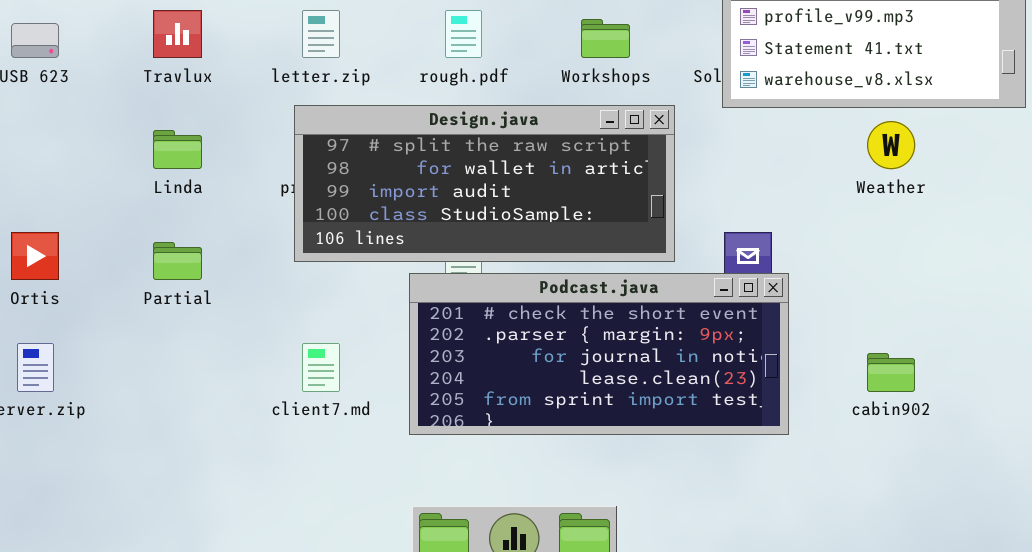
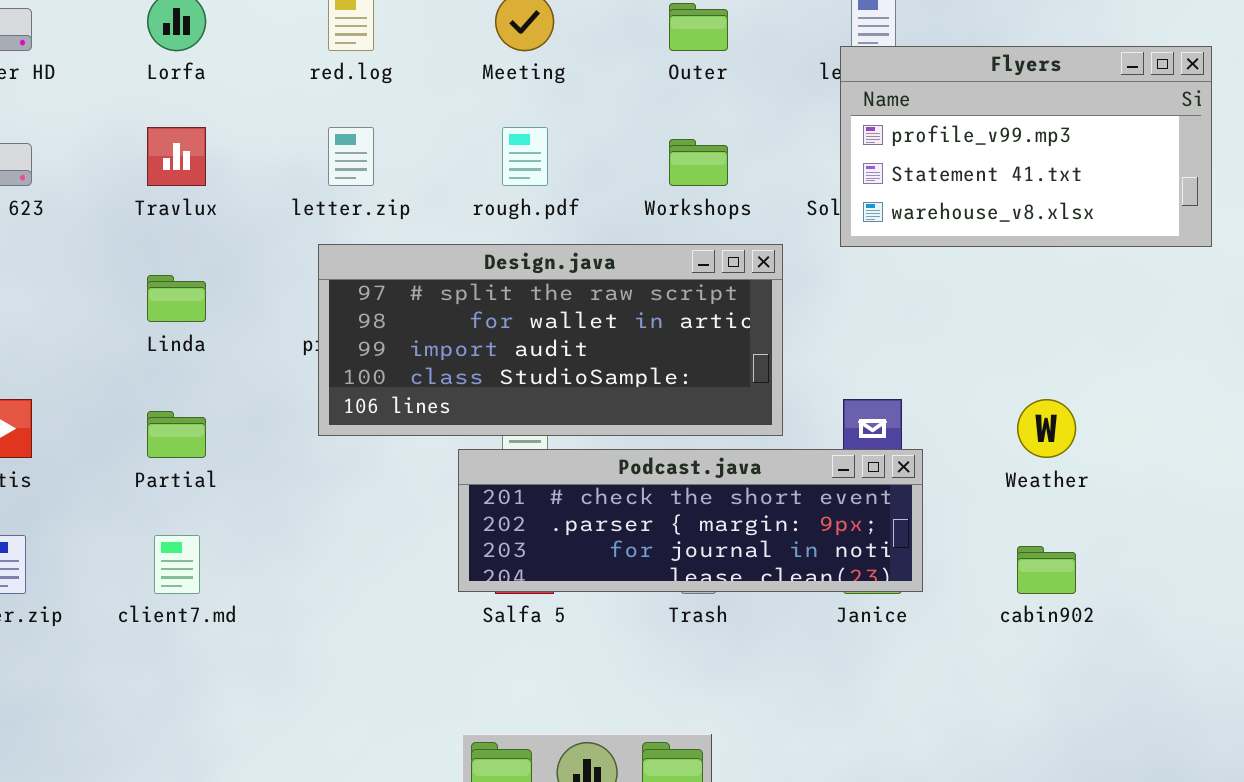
Weather: [867,121,915,169] -> [1017,399,1076,458], moved
Podcast.java: [409,273,789,435] -> [458,449,923,592], resized
client7.md: [302,343,340,392] -> [154,535,200,594], moved

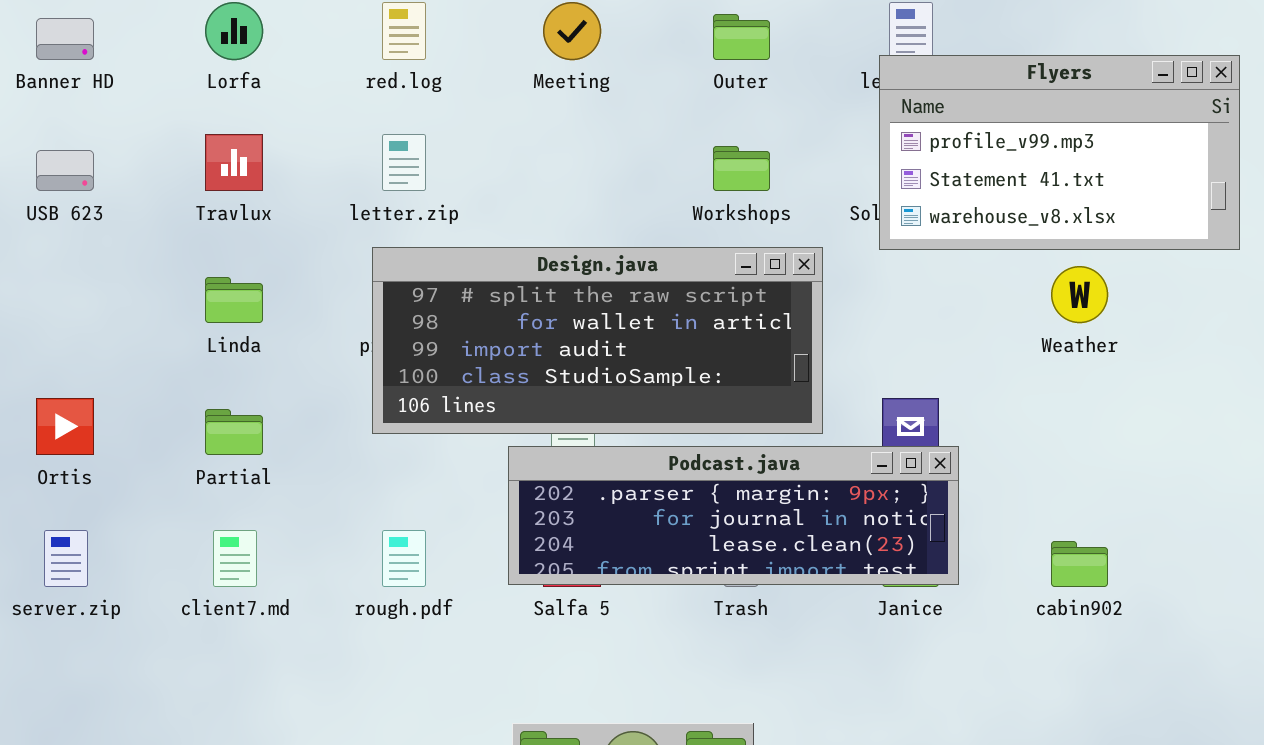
rough.pdf: [502,127,548,186] -> [382,530,426,587], moved
Weather: [1017,399,1076,458] -> [1051,266,1108,323], moved
Podcast.java: [458,449,923,592] -> [508,446,959,585], scrolled down 1 row

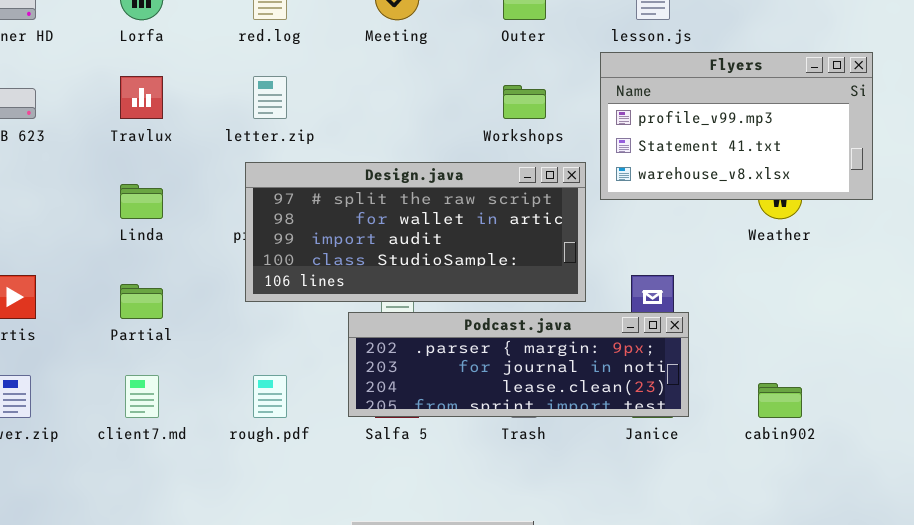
Flyers: [879,55,1240,250] -> [600,52,873,200], moved

